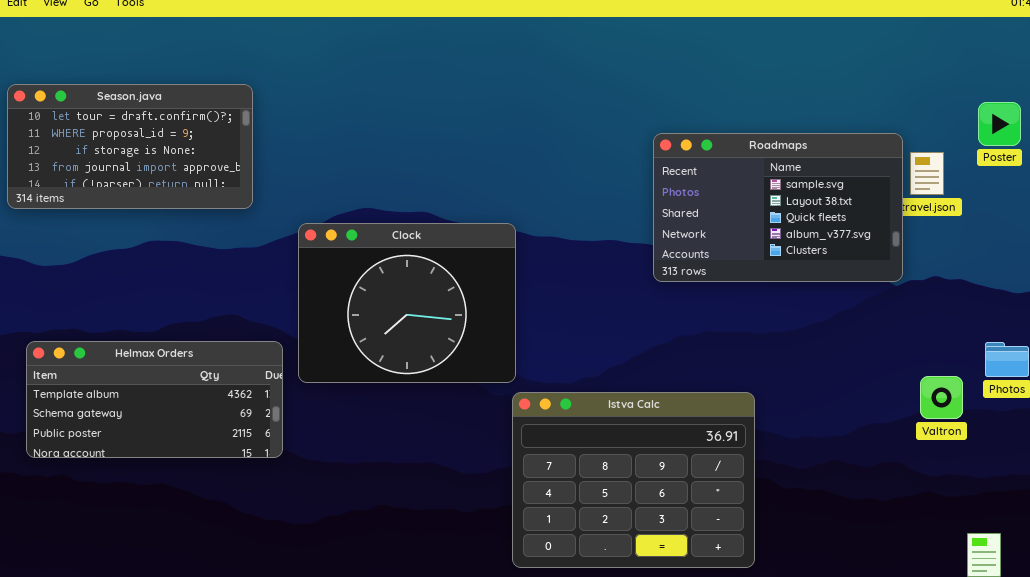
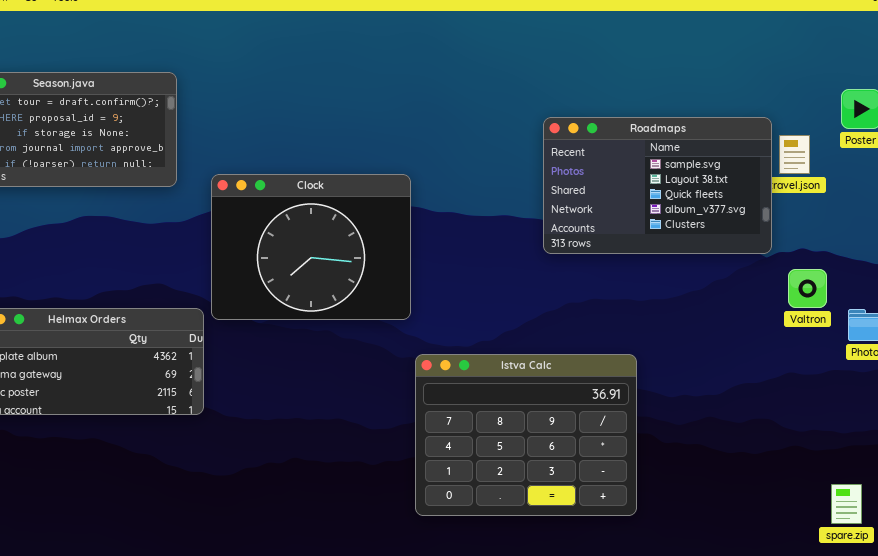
Clock: [298,223,516,383] -> [211,174,411,320], moved
Valtron: [920,376,963,419] -> [788,269,827,308], moved

